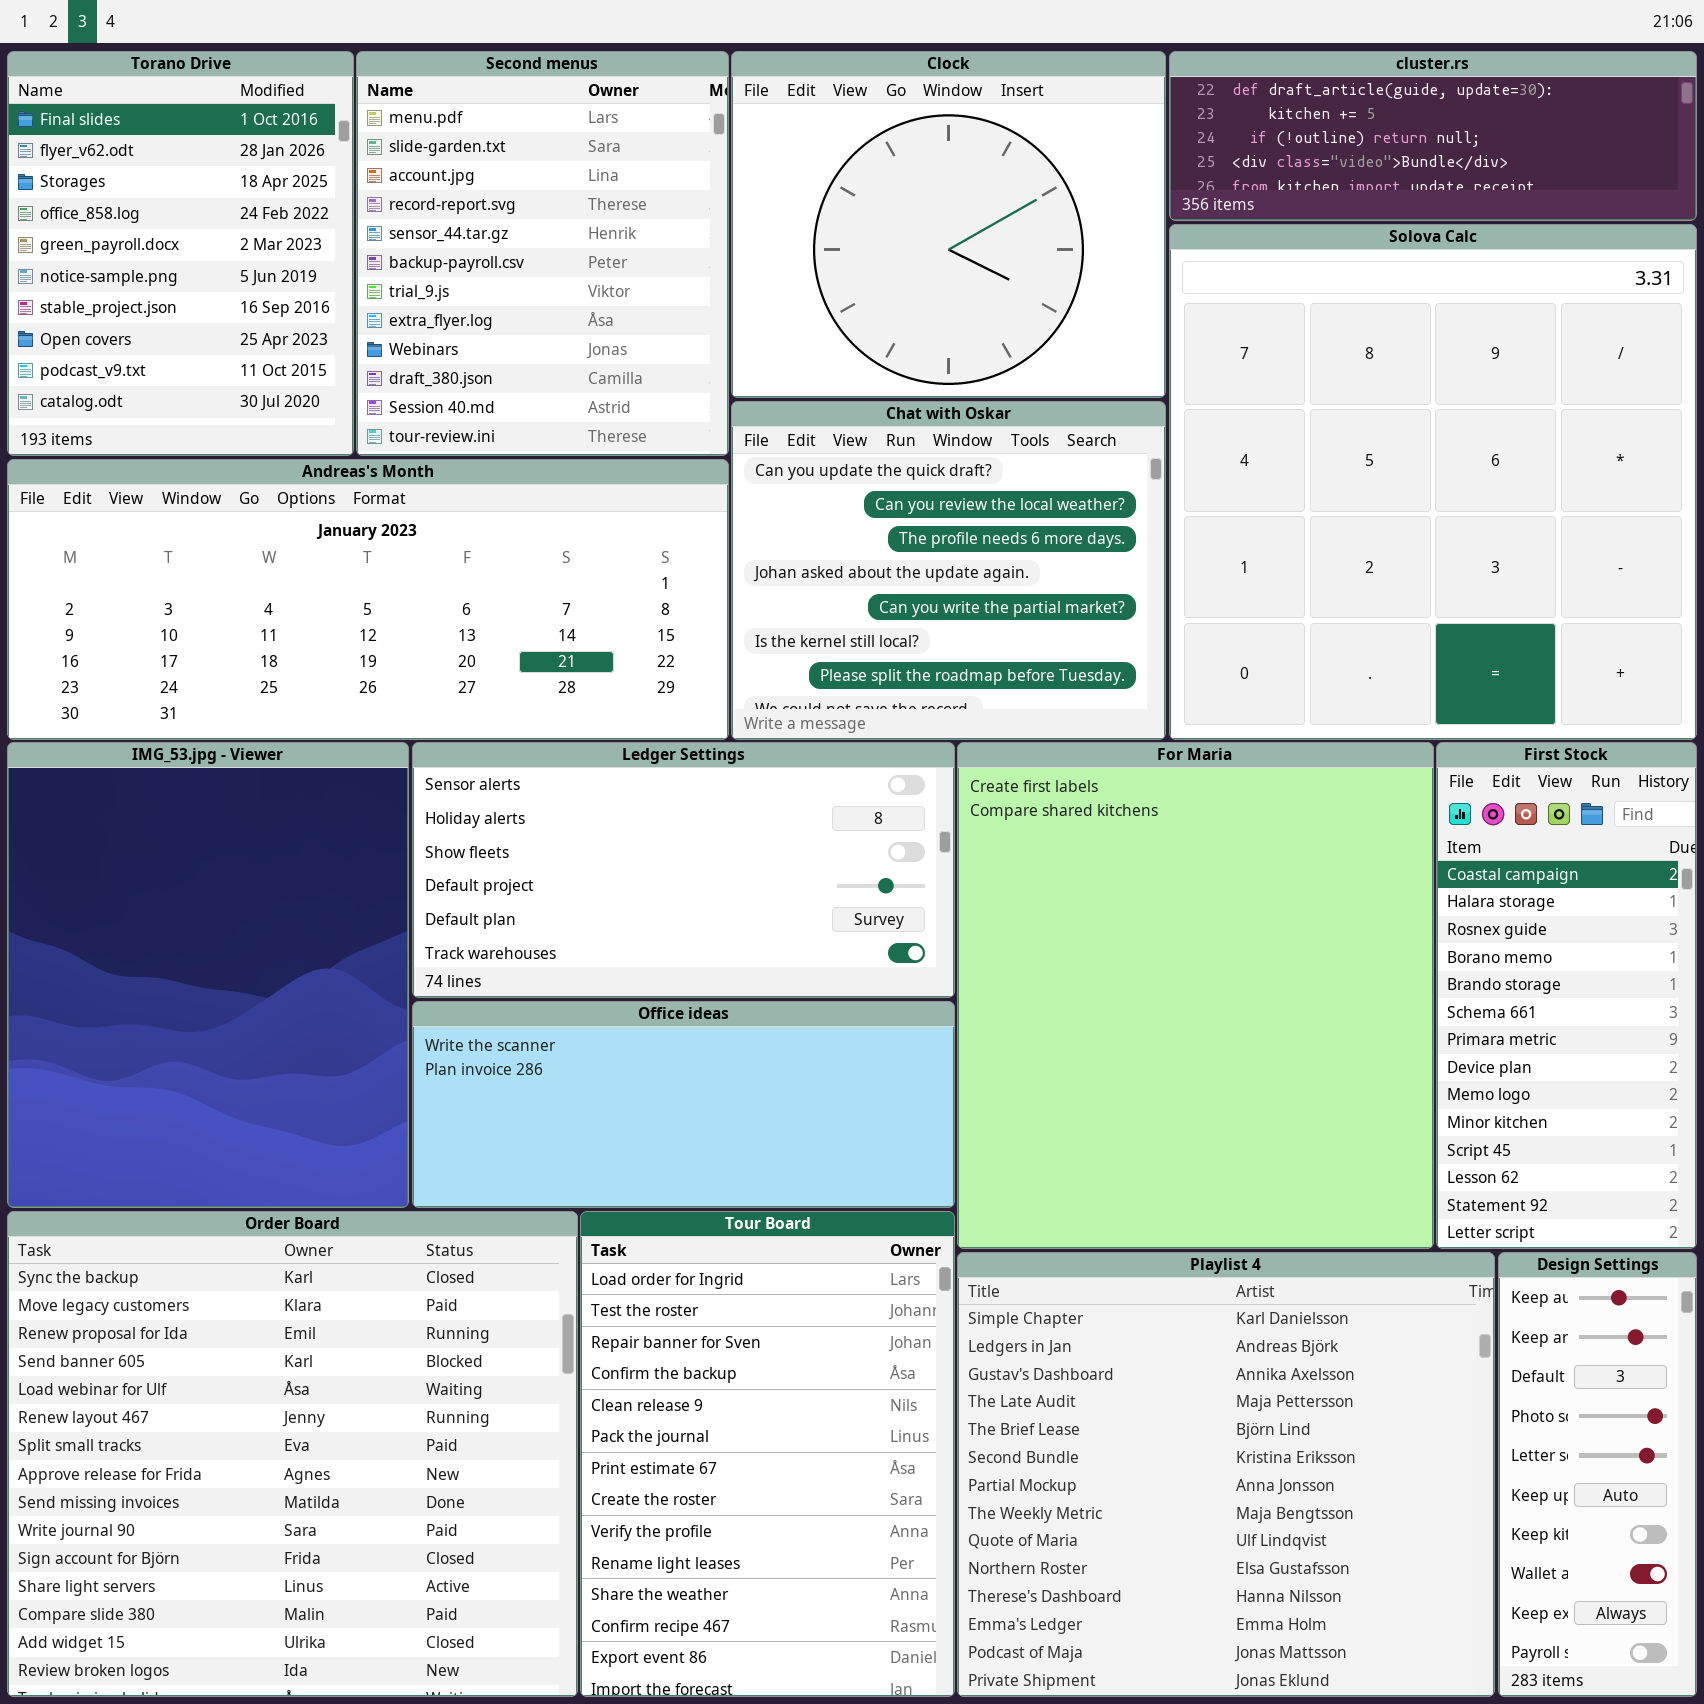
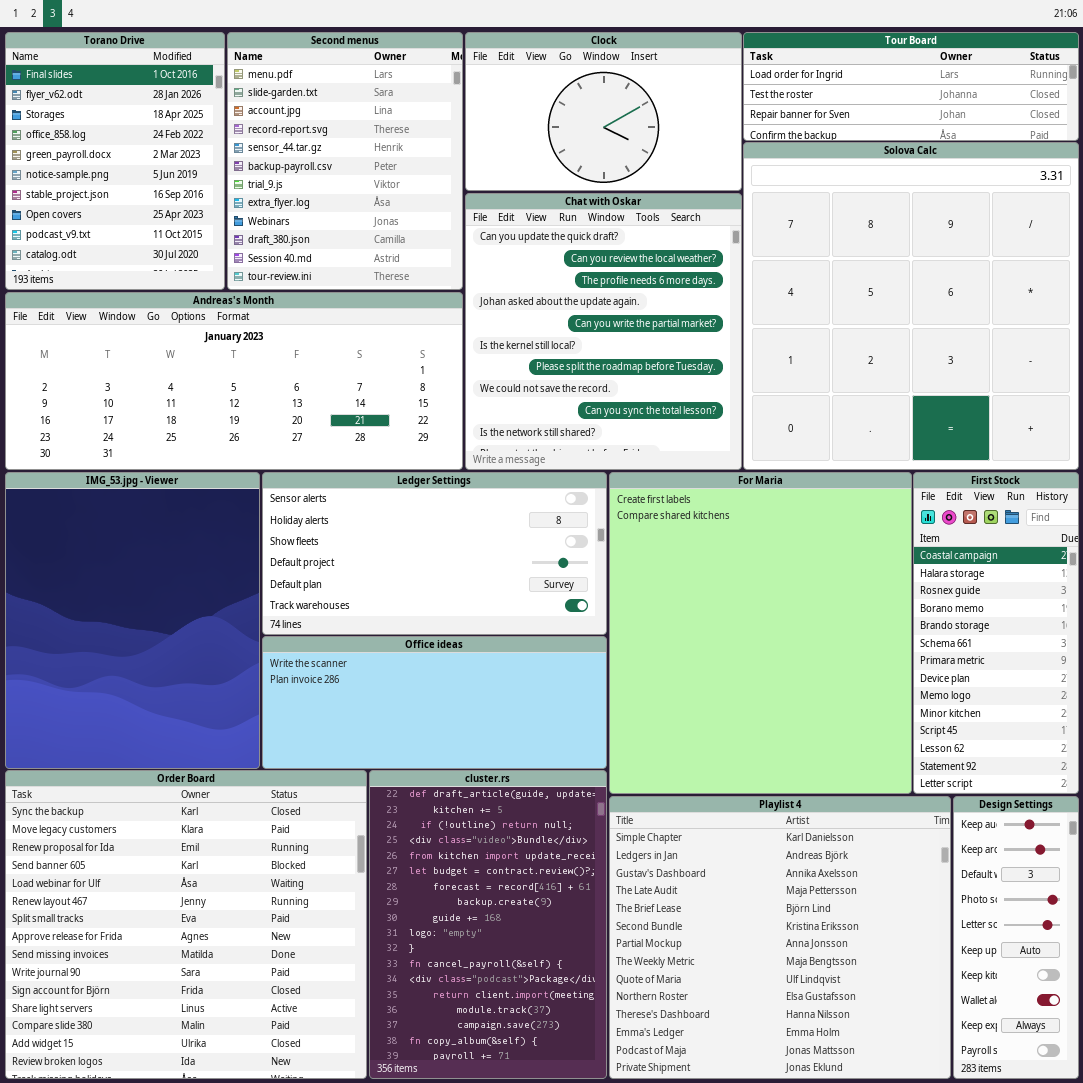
Clock: [731,51,1166,398] -> [465,32,742,191], resized
cluster.rs: [1169,51,1697,221] -> [369,770,607,1079], moved, resized
Chat with Oskar: [731,401,1166,740] -> [465,193,742,470], resized
Tour Board: [580,1211,955,1697] -> [743,32,1079,141], moved, resized

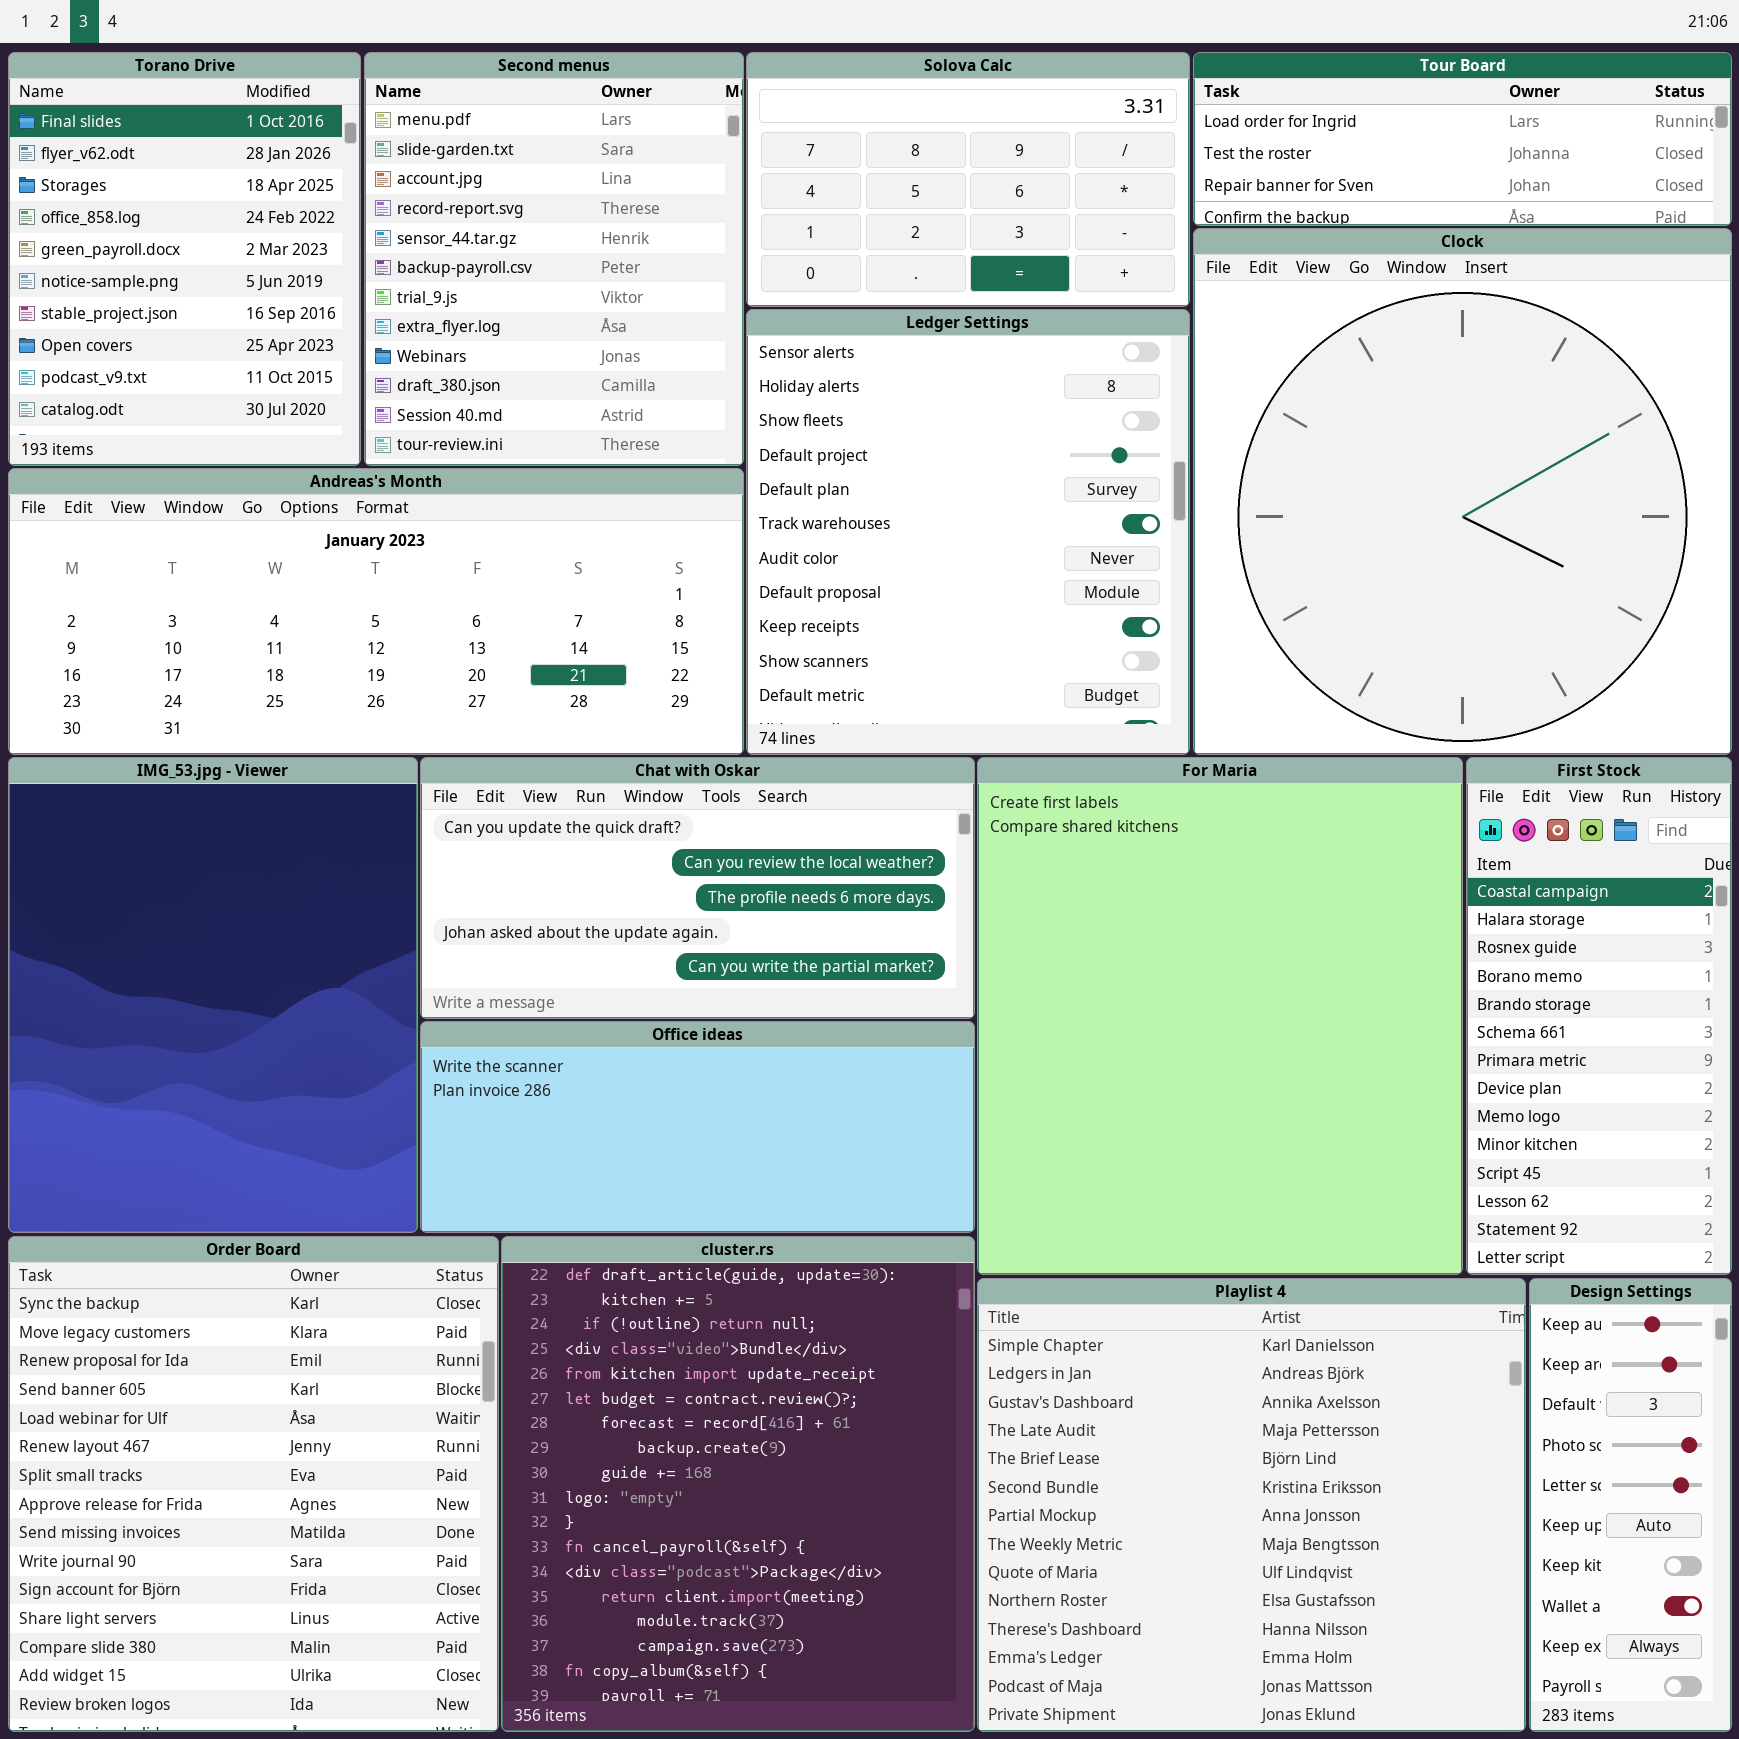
Clock: [465,32,742,191] -> [1193,228,1732,755], moved, resized
Solova Calc: [743,142,1079,470] -> [746,52,1190,307], moved, resized
Chat with Oskar: [465,193,742,470] -> [420,757,975,1019], moved, resized
Ledger Settings: [262,472,607,635] -> [746,309,1190,755], moved, resized
Order Board: [5,770,367,1079] -> [8,1236,499,1732], resized
cluster.rs: [369,770,607,1079] -> [501,1236,975,1732], resized

